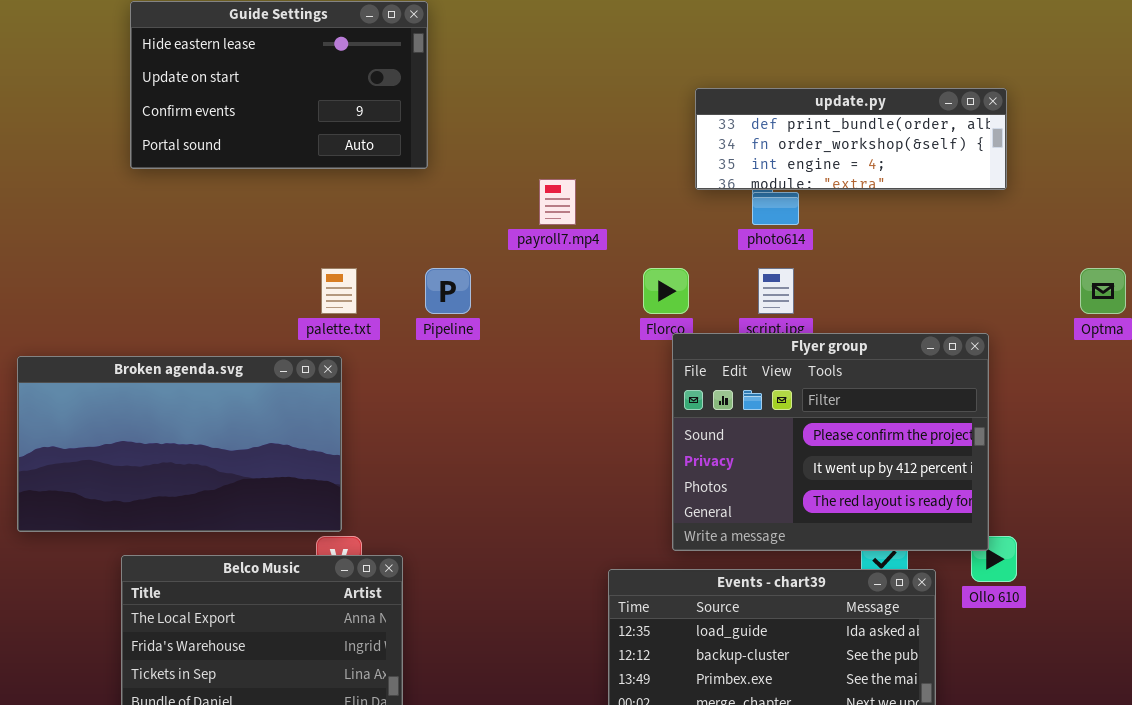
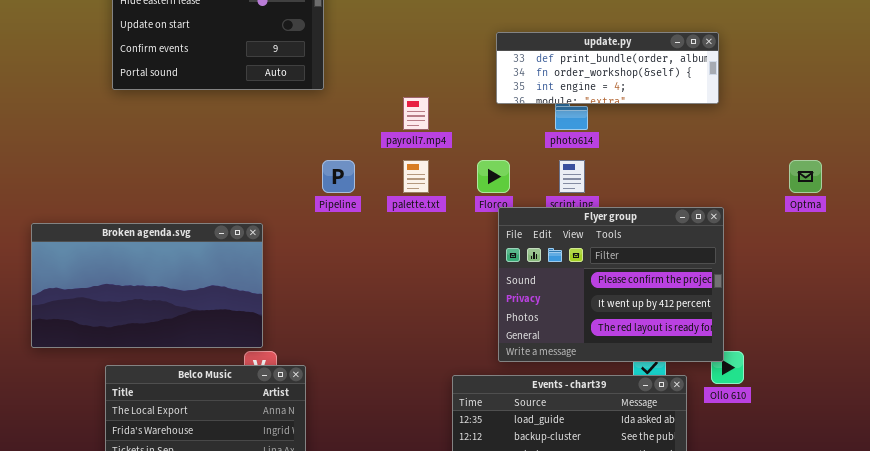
update.py: [695,88,1007,190] -> [496,32,719,104], moved
palette.txt: [321,268,357,314] -> [403,160,429,193], moved

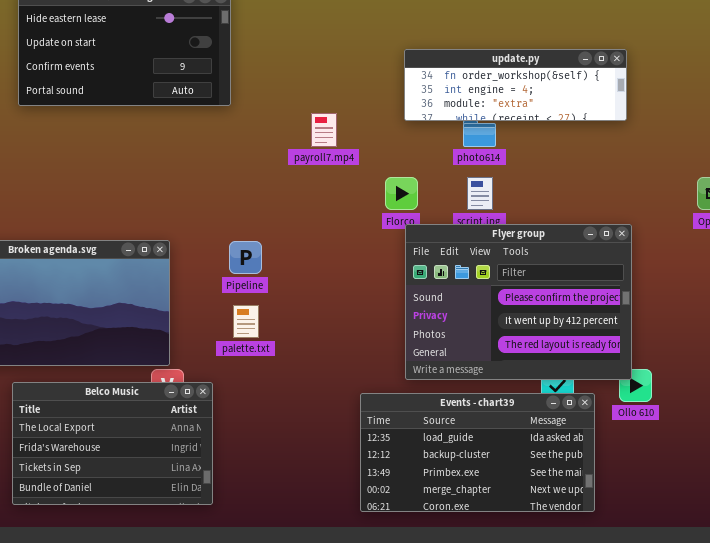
update.py: [496,32,719,104] -> [404,49,627,121], scrolled down 1 row
Pipeline: [322,160,355,193] -> [229,241,262,274], moved
palette.txt: [403,160,429,193] -> [233,305,259,338], moved

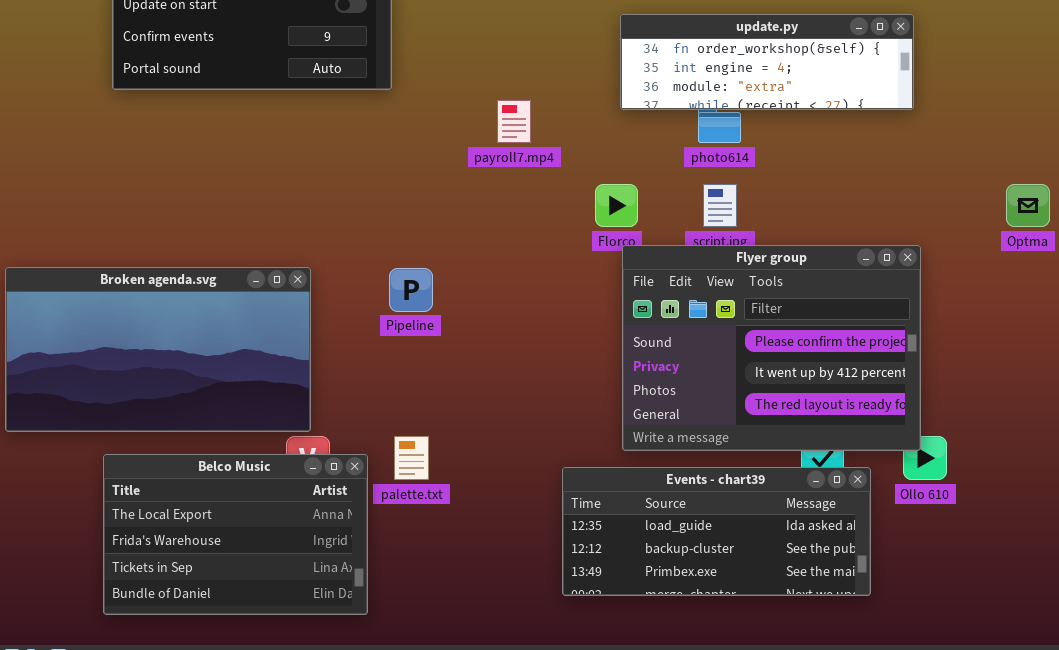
palette.txt: [233,305,259,338] -> [394,436,429,480], moved
Events - chart39: [360,393,595,512] -> [562,467,871,596], resized

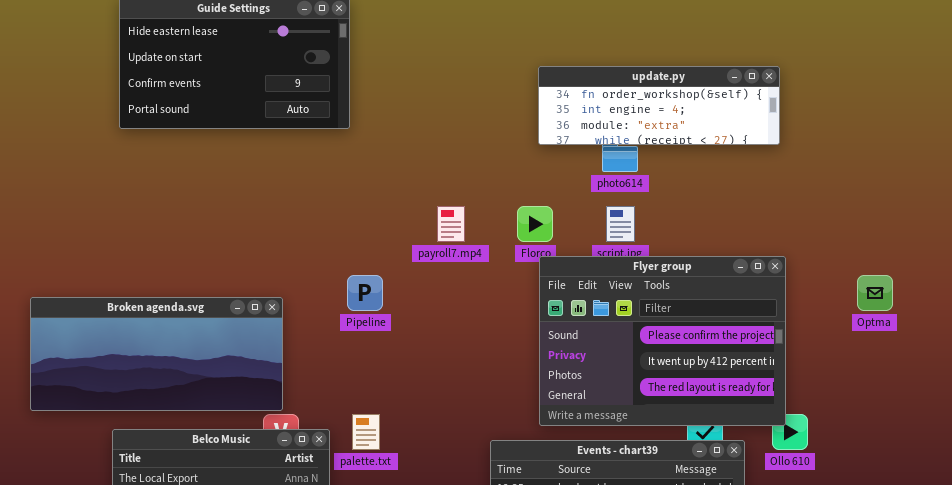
payroll7.mp4: [497,100,531,143] -> [437,206,465,242], moved
Optma: [1006,184,1050,227] -> [857,275,893,311], moved
Broken agenda.svg: [5,267,311,432] -> [30,297,283,411], resized

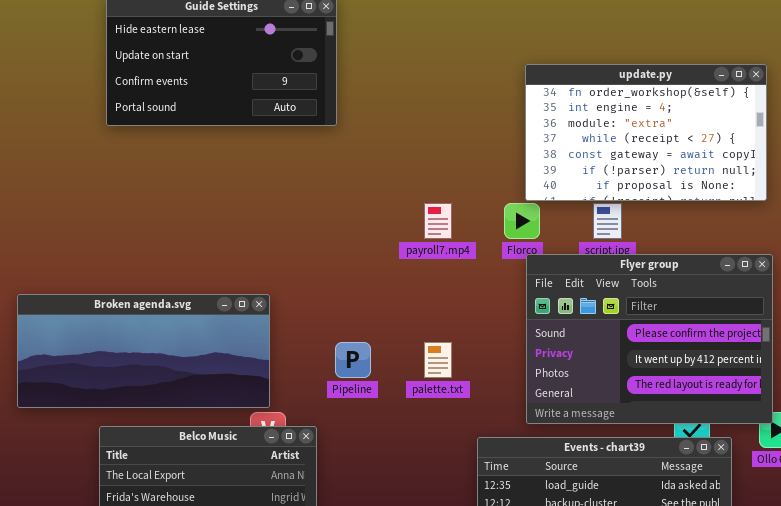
update.py: [538,66,780,145] -> [525,64,767,201], resized
Pipeline: [347,275,383,311] -> [335,342,371,378], moved
palette.txt: [352,414,380,450] -> [424,342,452,378], moved

